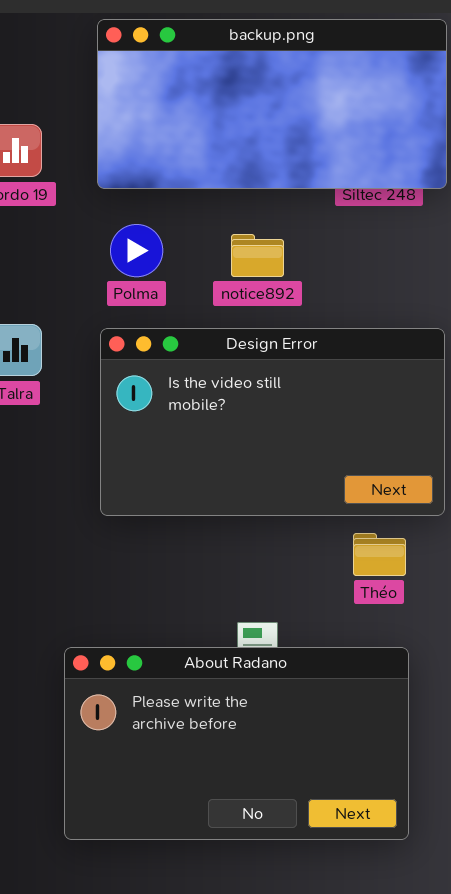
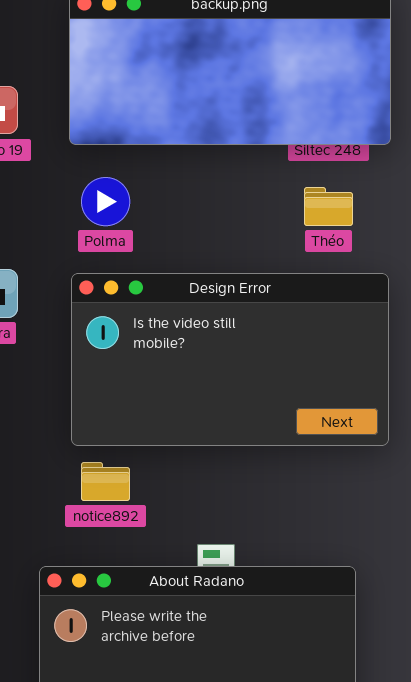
notice892: [231,234,284,277] -> [81,462,130,501], moved
Théo: [353,533,406,576] -> [304,187,353,226], moved

